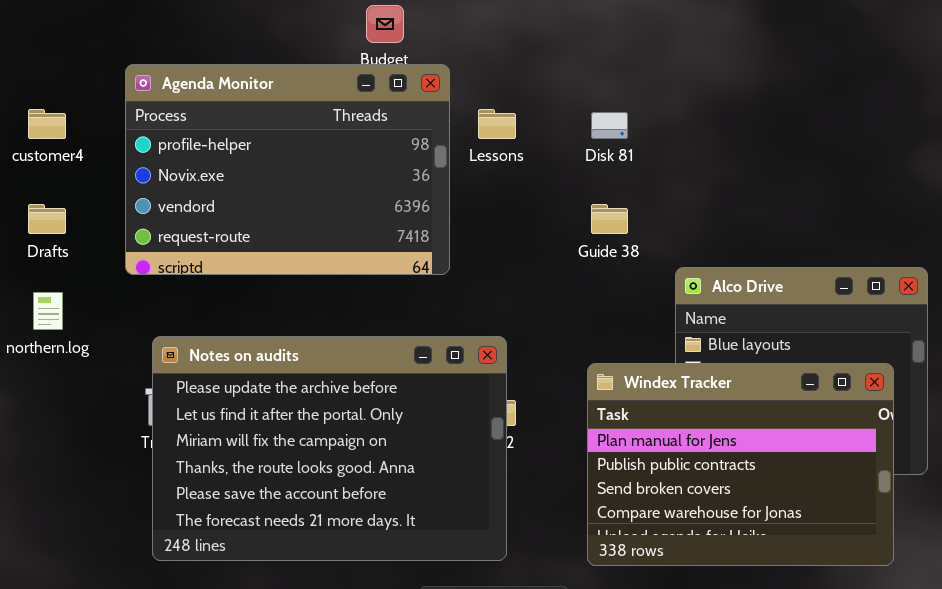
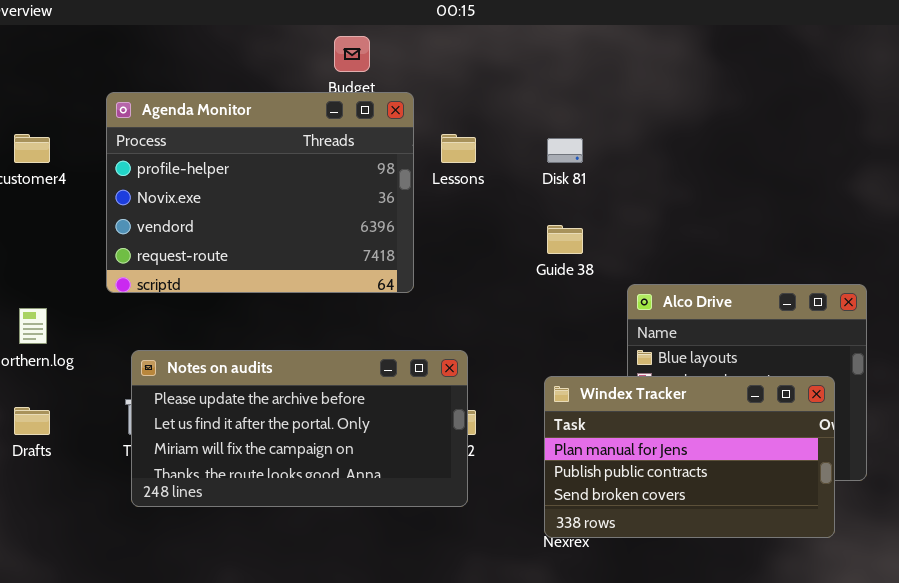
Drafts: [28,204,66,234] -> [14,407,50,435], moved
Notes on audits: [152,336,507,561] -> [131,350,468,507], resized
Windex Tracker: [587,363,894,566] -> [544,376,835,538], resized

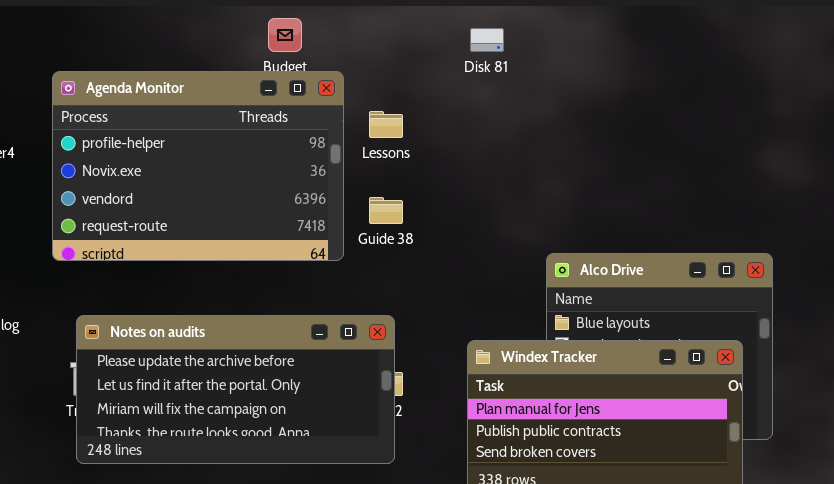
Disk 81: [547,138,583,163] -> [470,28,504,52], moved
Guide 38: [547,225,583,254] -> [369,197,403,224], moved

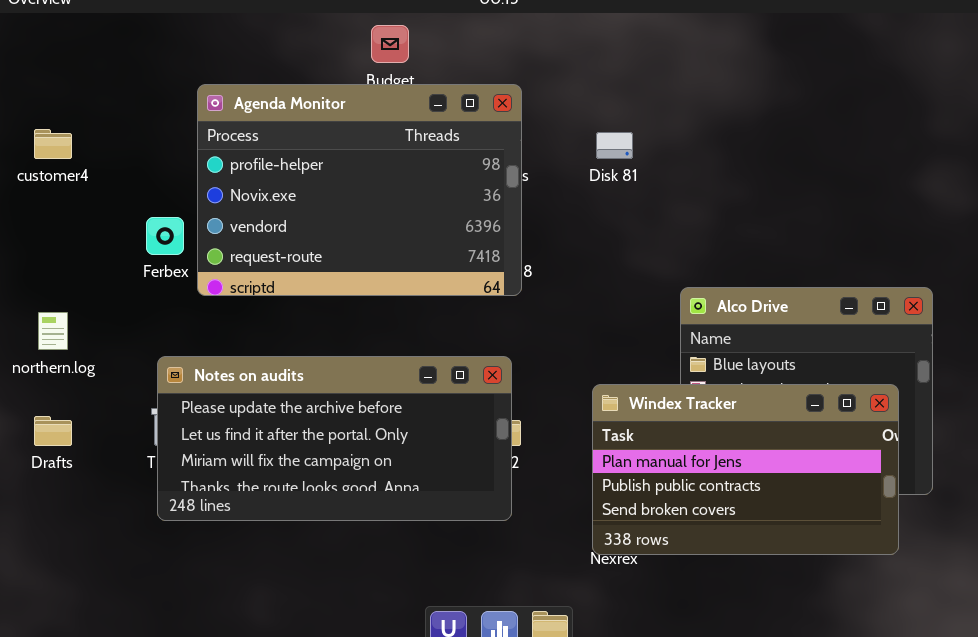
Disk 81: [470,28,504,52] -> [596,132,633,159], moved
Agenda Monitor: [52,71,344,261] -> [197,84,522,296], moved

